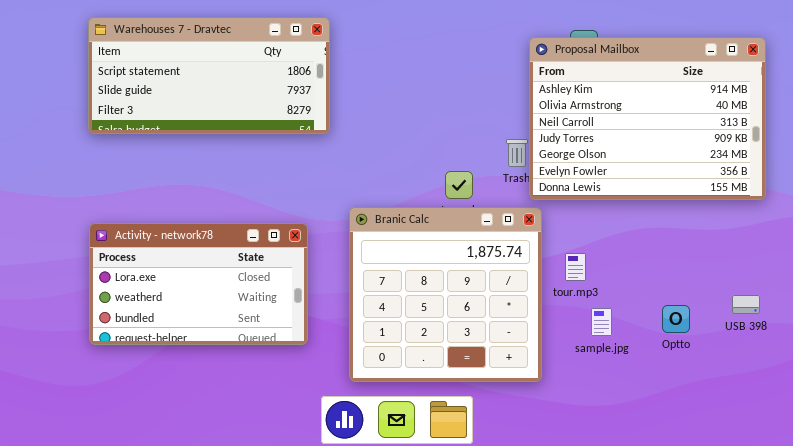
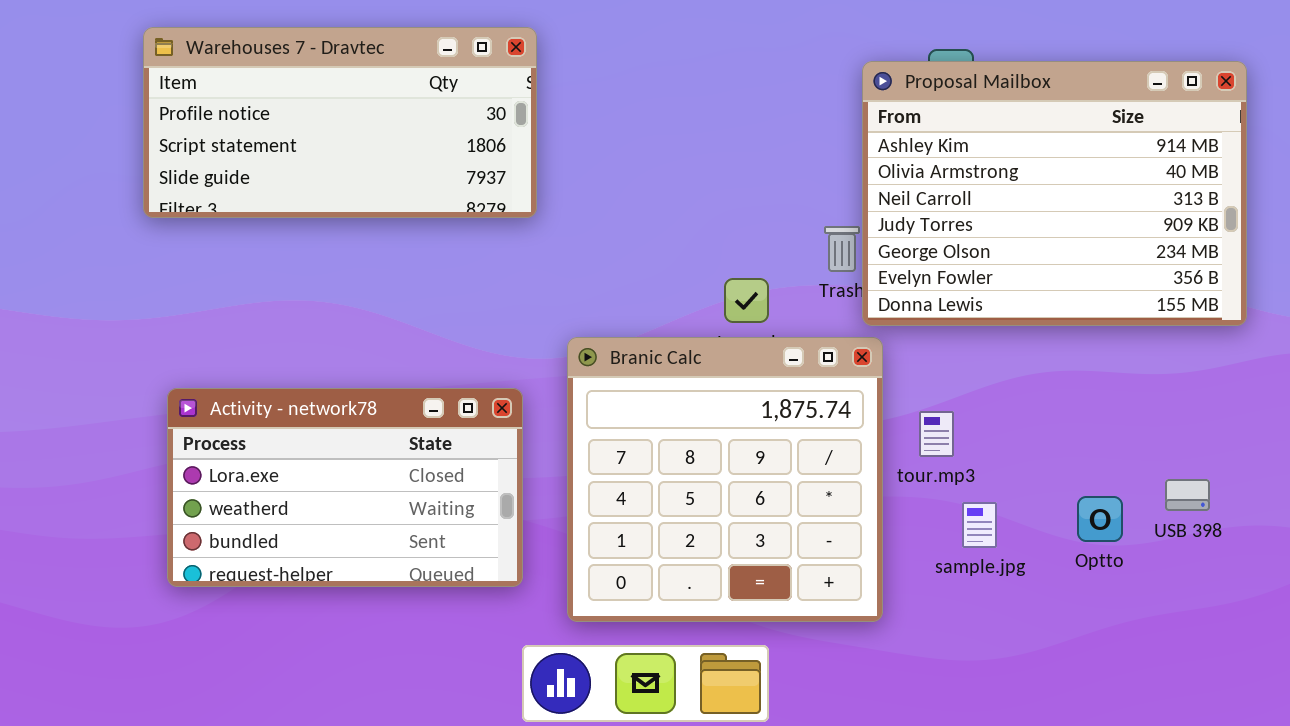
Warehouses 7 - Dravtec: [88,17,330,134] -> [143,27,537,218], scrolled up 1 row
Activity - network78: [89,223,308,345] -> [167,388,523,587], moved
USB 398: [732,295,760,314] -> [1165,479,1210,511], moved

